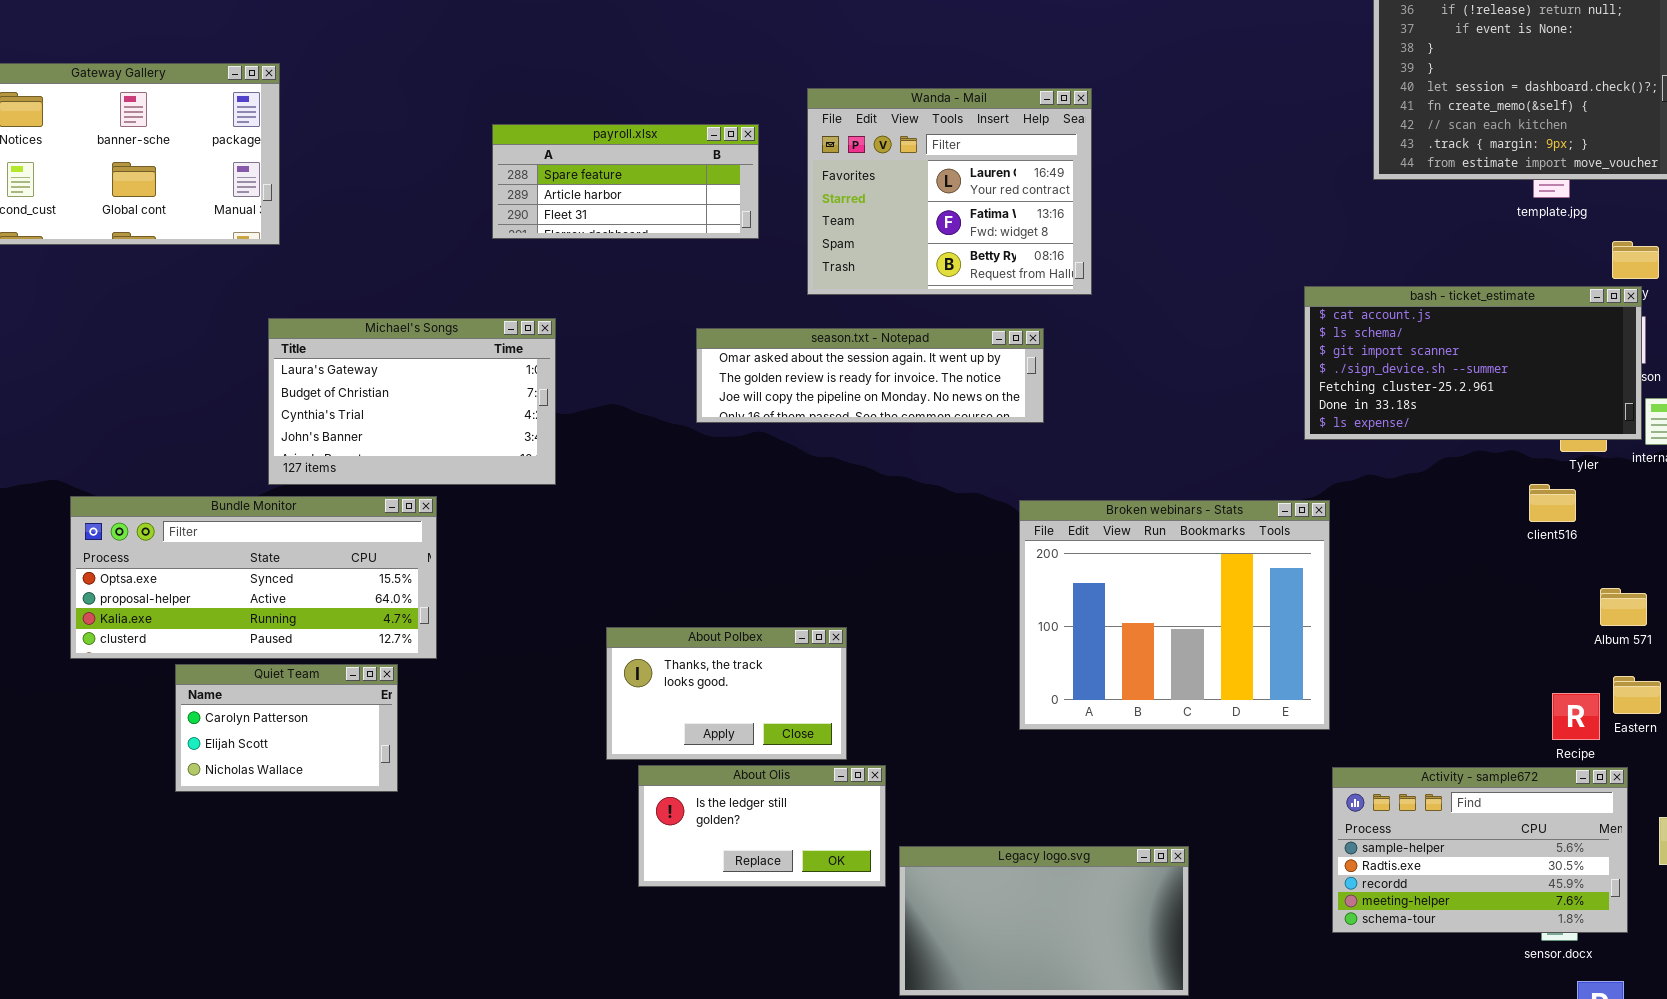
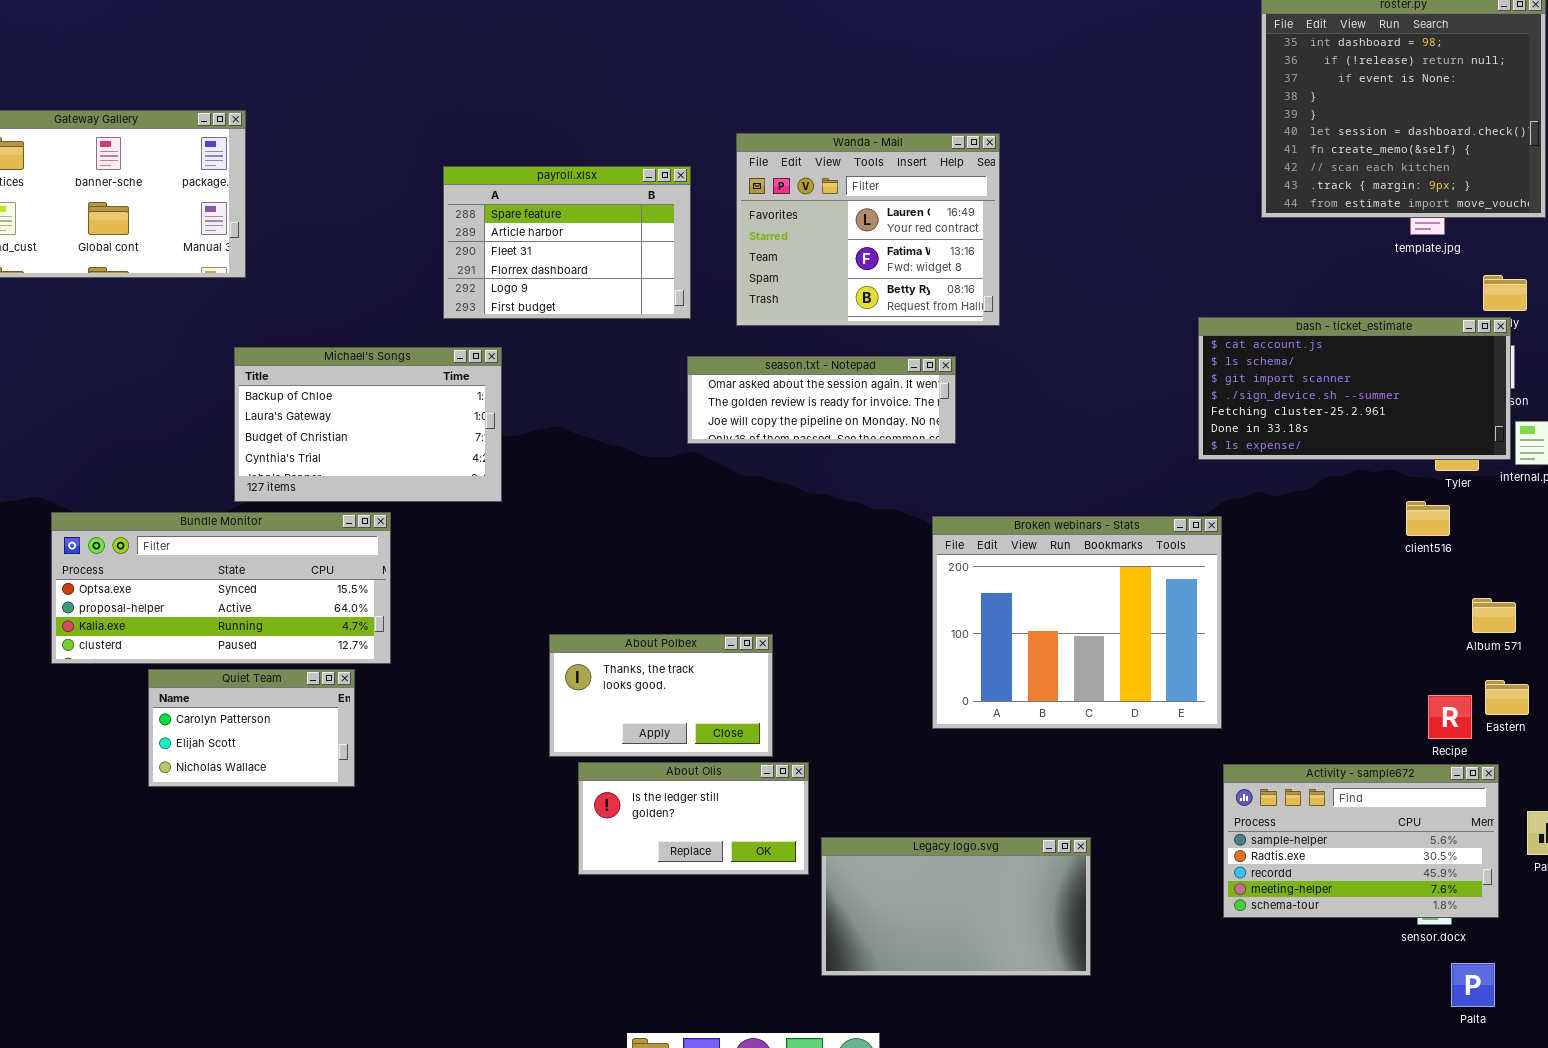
payroll.xlsx: [492,124,759,239] -> [443,166,691,319], resized
Michael's Songs: [268,318,556,485] -> [234,347,502,502], scrolled up 1 row
season.txt - Notepad: [696,328,1044,423] -> [687,356,956,444], resized

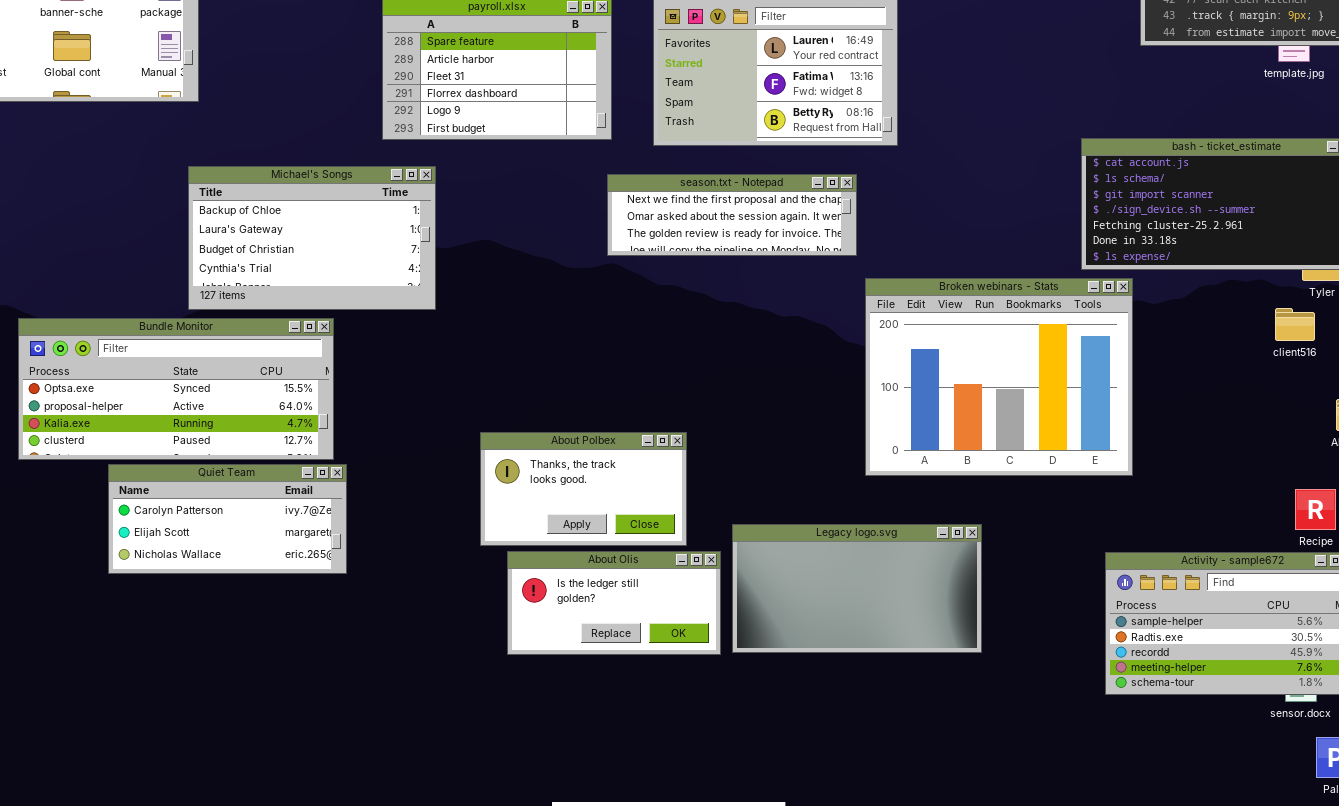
season.txt - Notepad: [687,356,956,444] -> [607,174,857,256], scrolled up 1 row
Broken webinars - Stats: [932,516,1222,729] -> [865,278,1133,476], moved
Quiet Team: [148,669,355,787] -> [108,464,347,574], resized
Legacy logo.svg: [821,837,1091,976] -> [732,524,982,653], moved

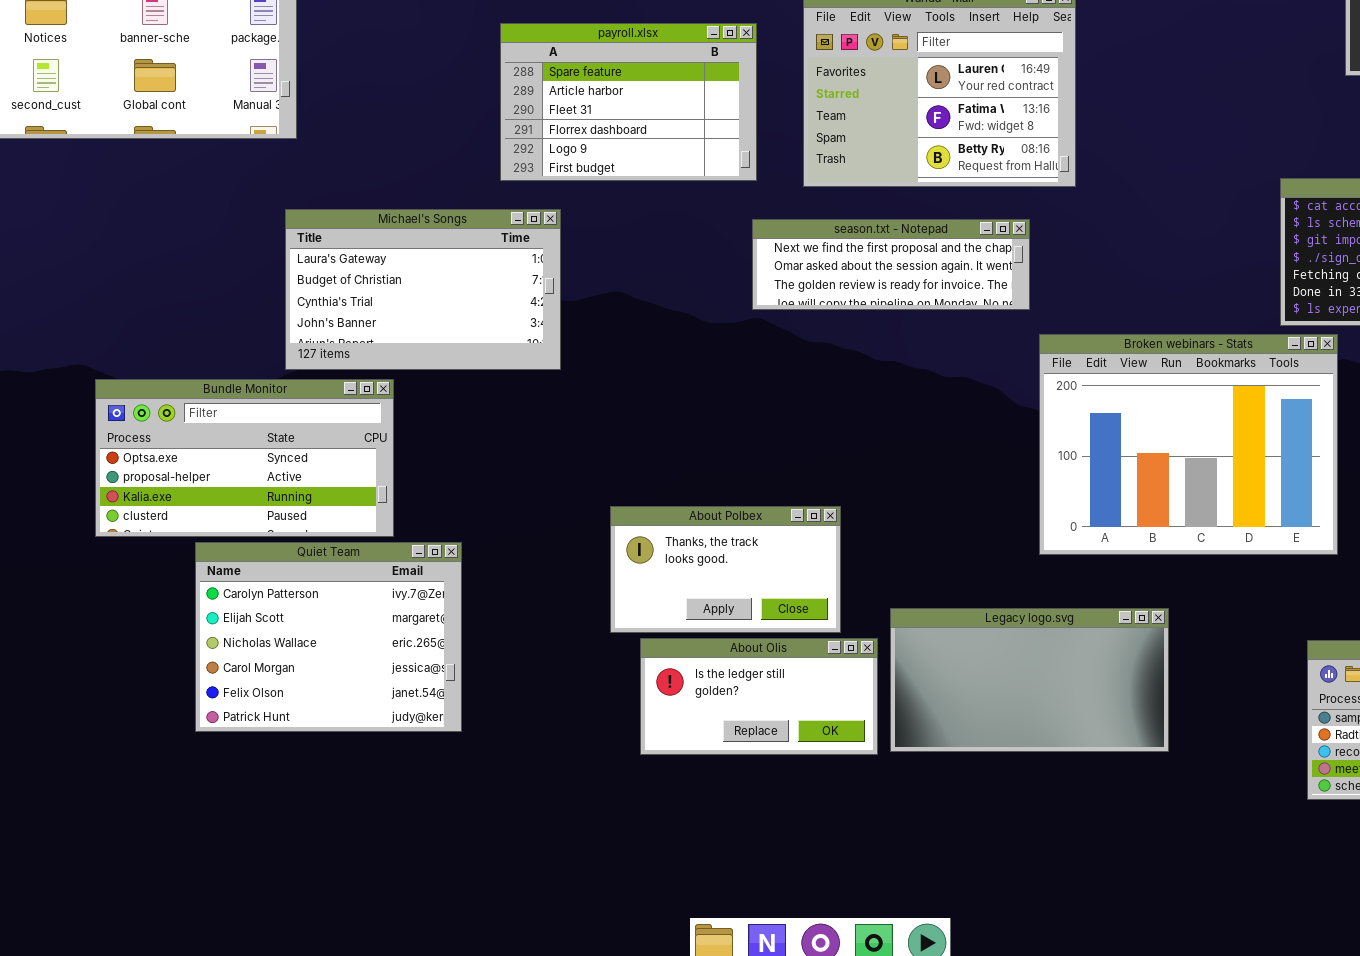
Michael's Songs: [188,166,436,310] -> [285,209,561,370], scrolled down 1 row
Bundle Monitor: [18,318,334,460] -> [95,379,394,537], resized
Quiet Team: [108,464,347,574] -> [195,542,462,732], resized

